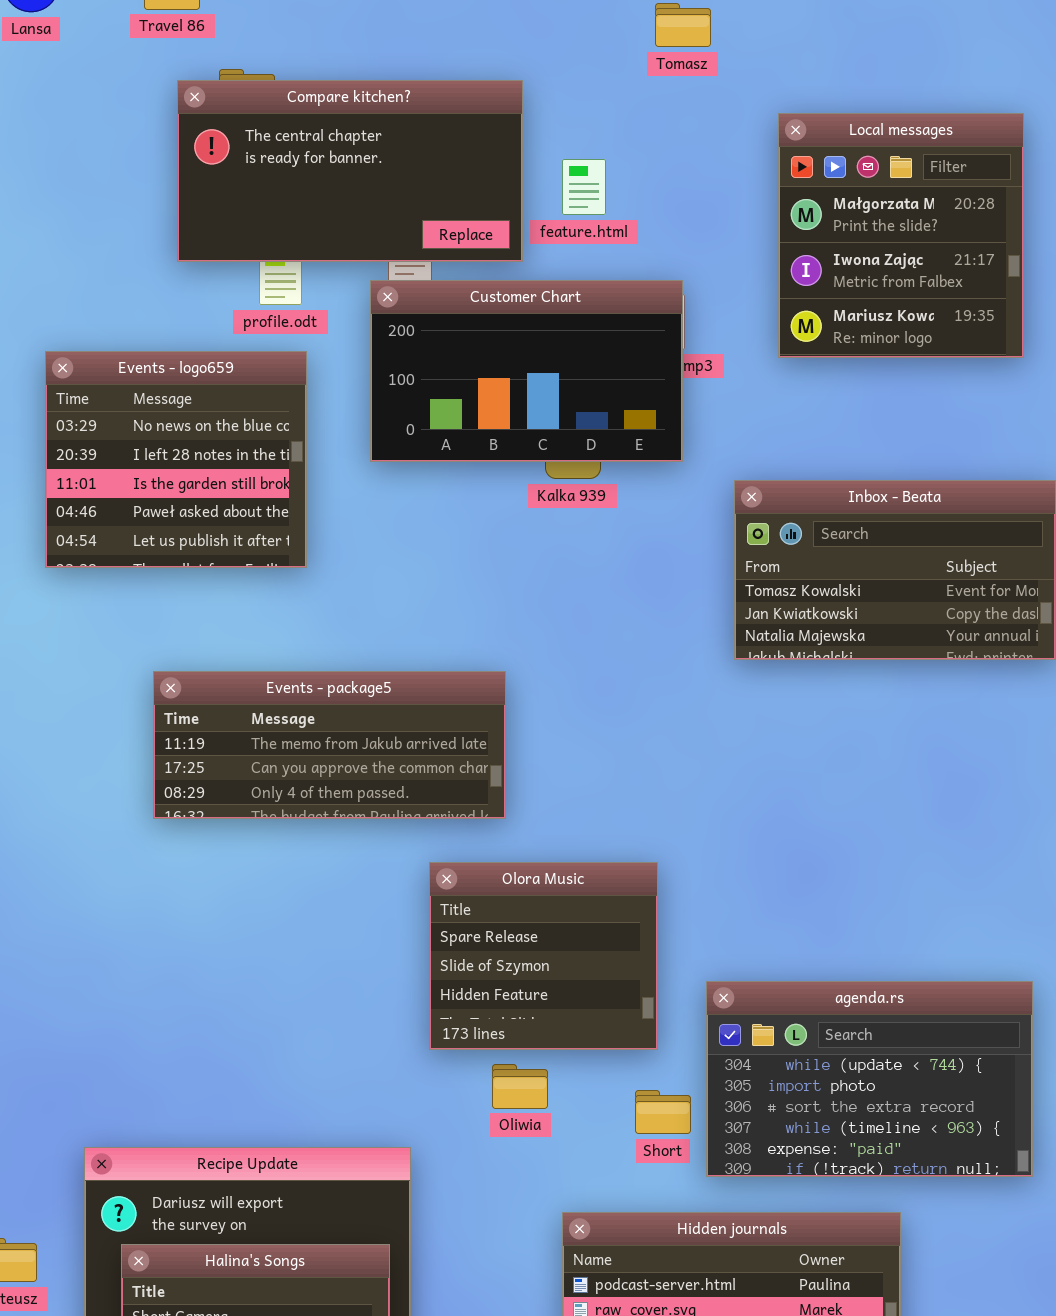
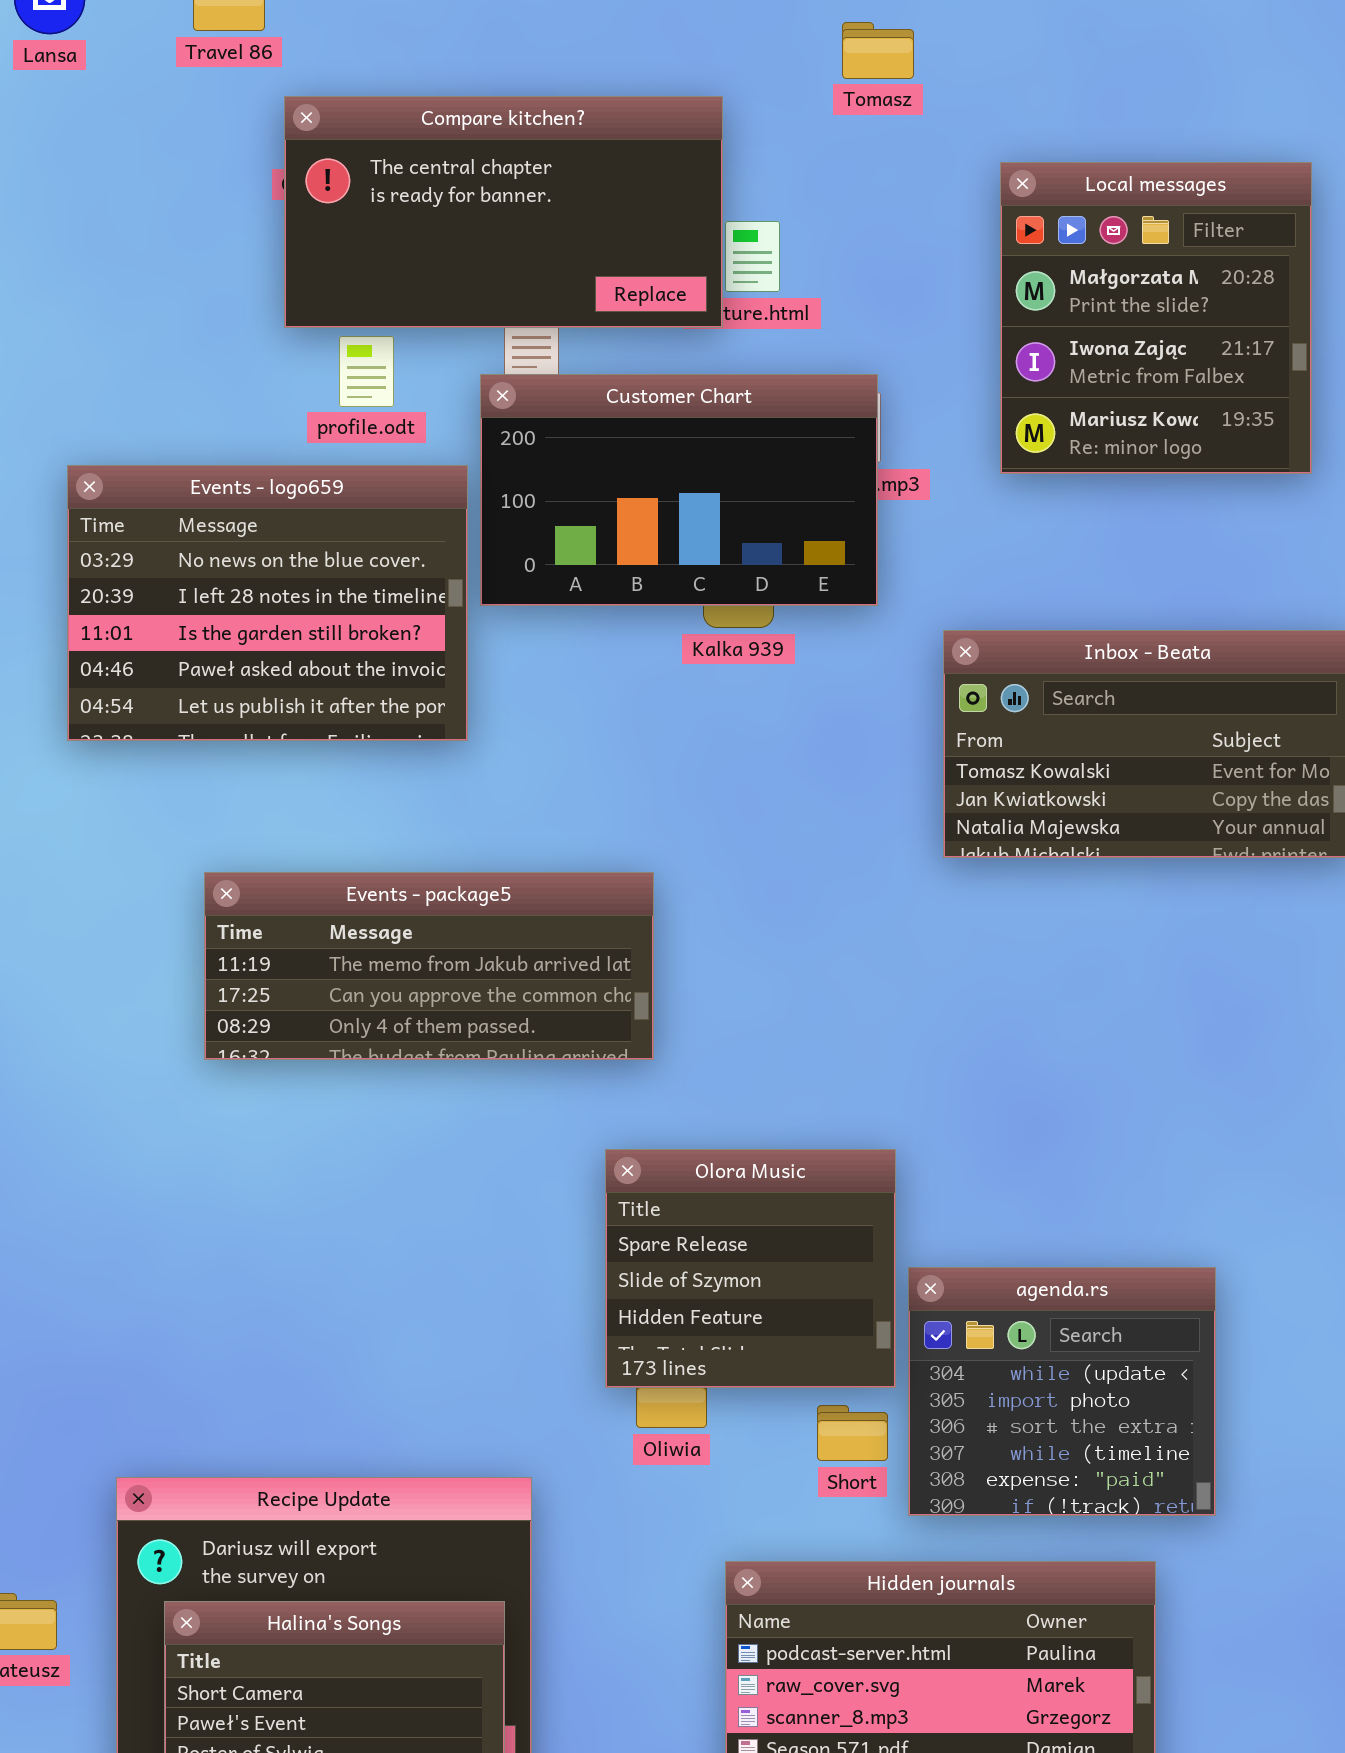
Compare kitchen?: [177,80,523,262] -> [284,96,723,328], moved
Events - logo659: [45,351,307,568] -> [67,465,468,741], resized
Olora Music: [429,862,658,1050] -> [605,1149,896,1388], moved
agenda.rs: [706,981,1033,1177] -> [908,1267,1216,1516], resized

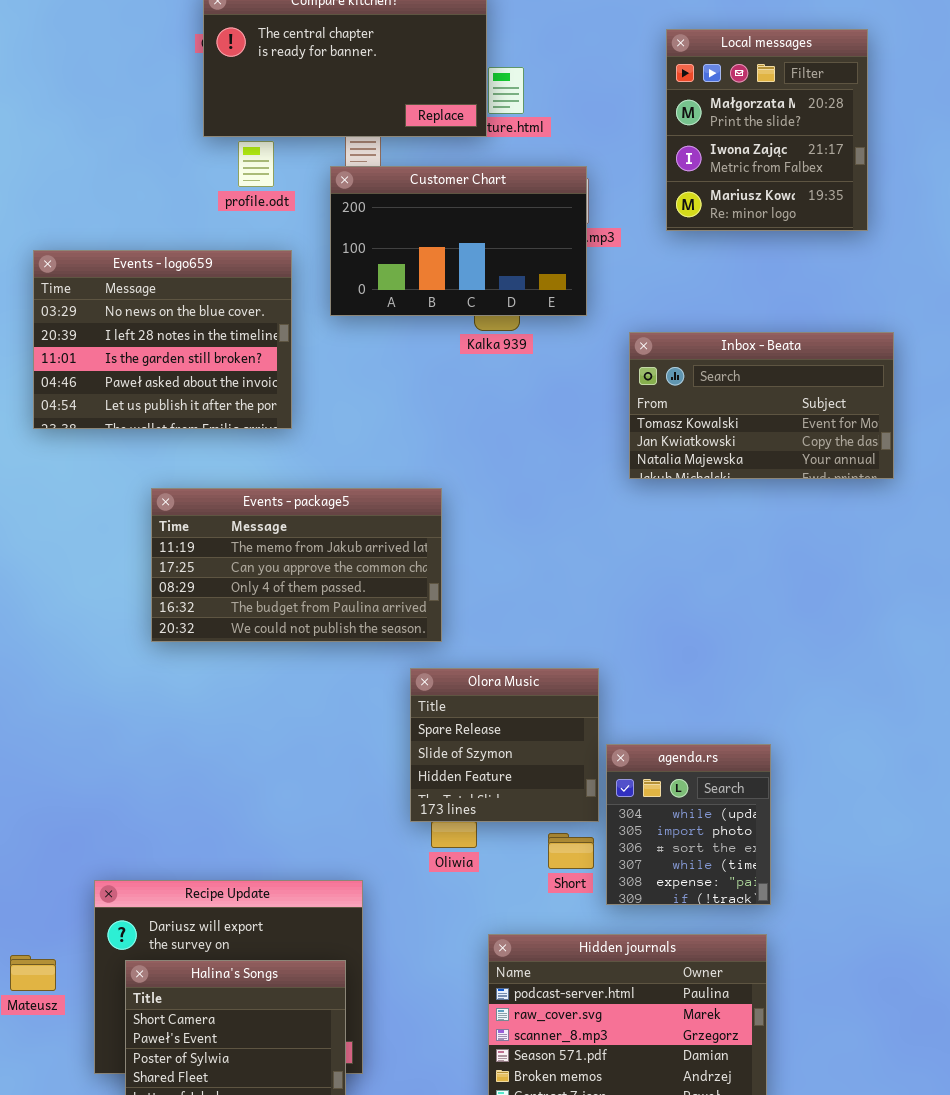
Events - logo659: [67,465,468,741] -> [33,250,292,429], moved
Events - package5: [204,872,654,1060] -> [151,488,442,642], resized
agenda.rs: [908,1267,1216,1516] -> [606,744,771,905], resized

